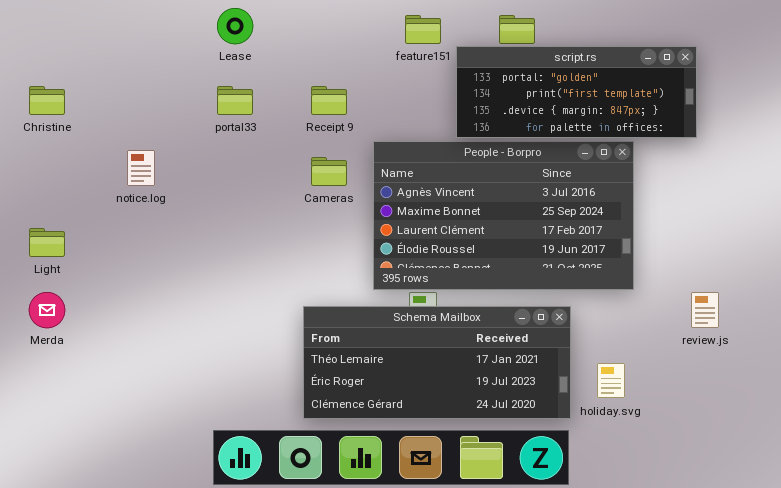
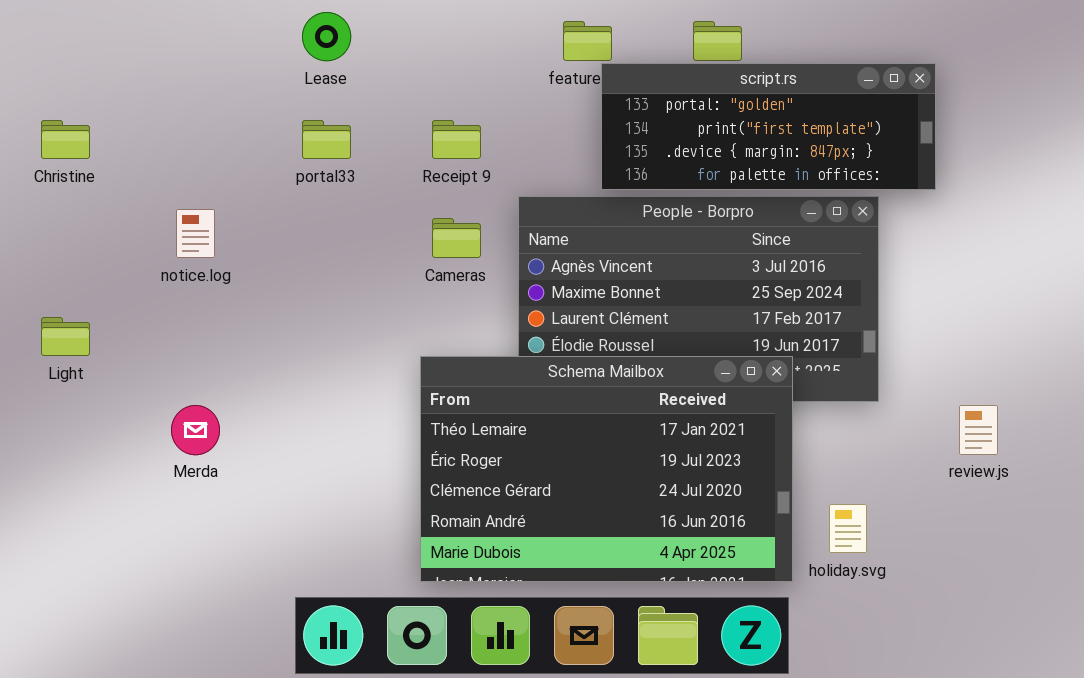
script.rs: [456,46,697,138] -> [601,63,936,190], moved
Merda: [29,292,65,328] -> [171,405,220,455], moved
Schema Mailbox: [303,306,571,419] -> [420,356,793,582], resized

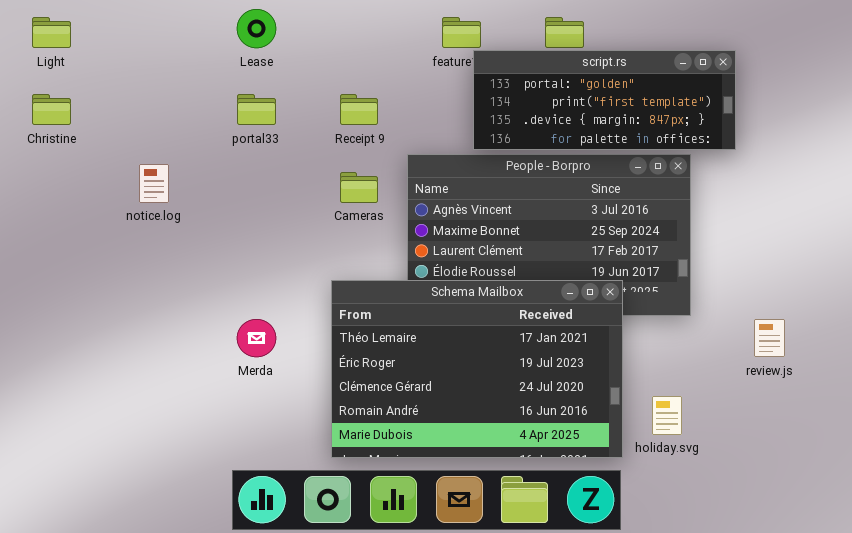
Light: [41,317,90,356] -> [32,17,71,48], moved
Merda: [171,405,220,455] -> [237,319,276,357], moved

